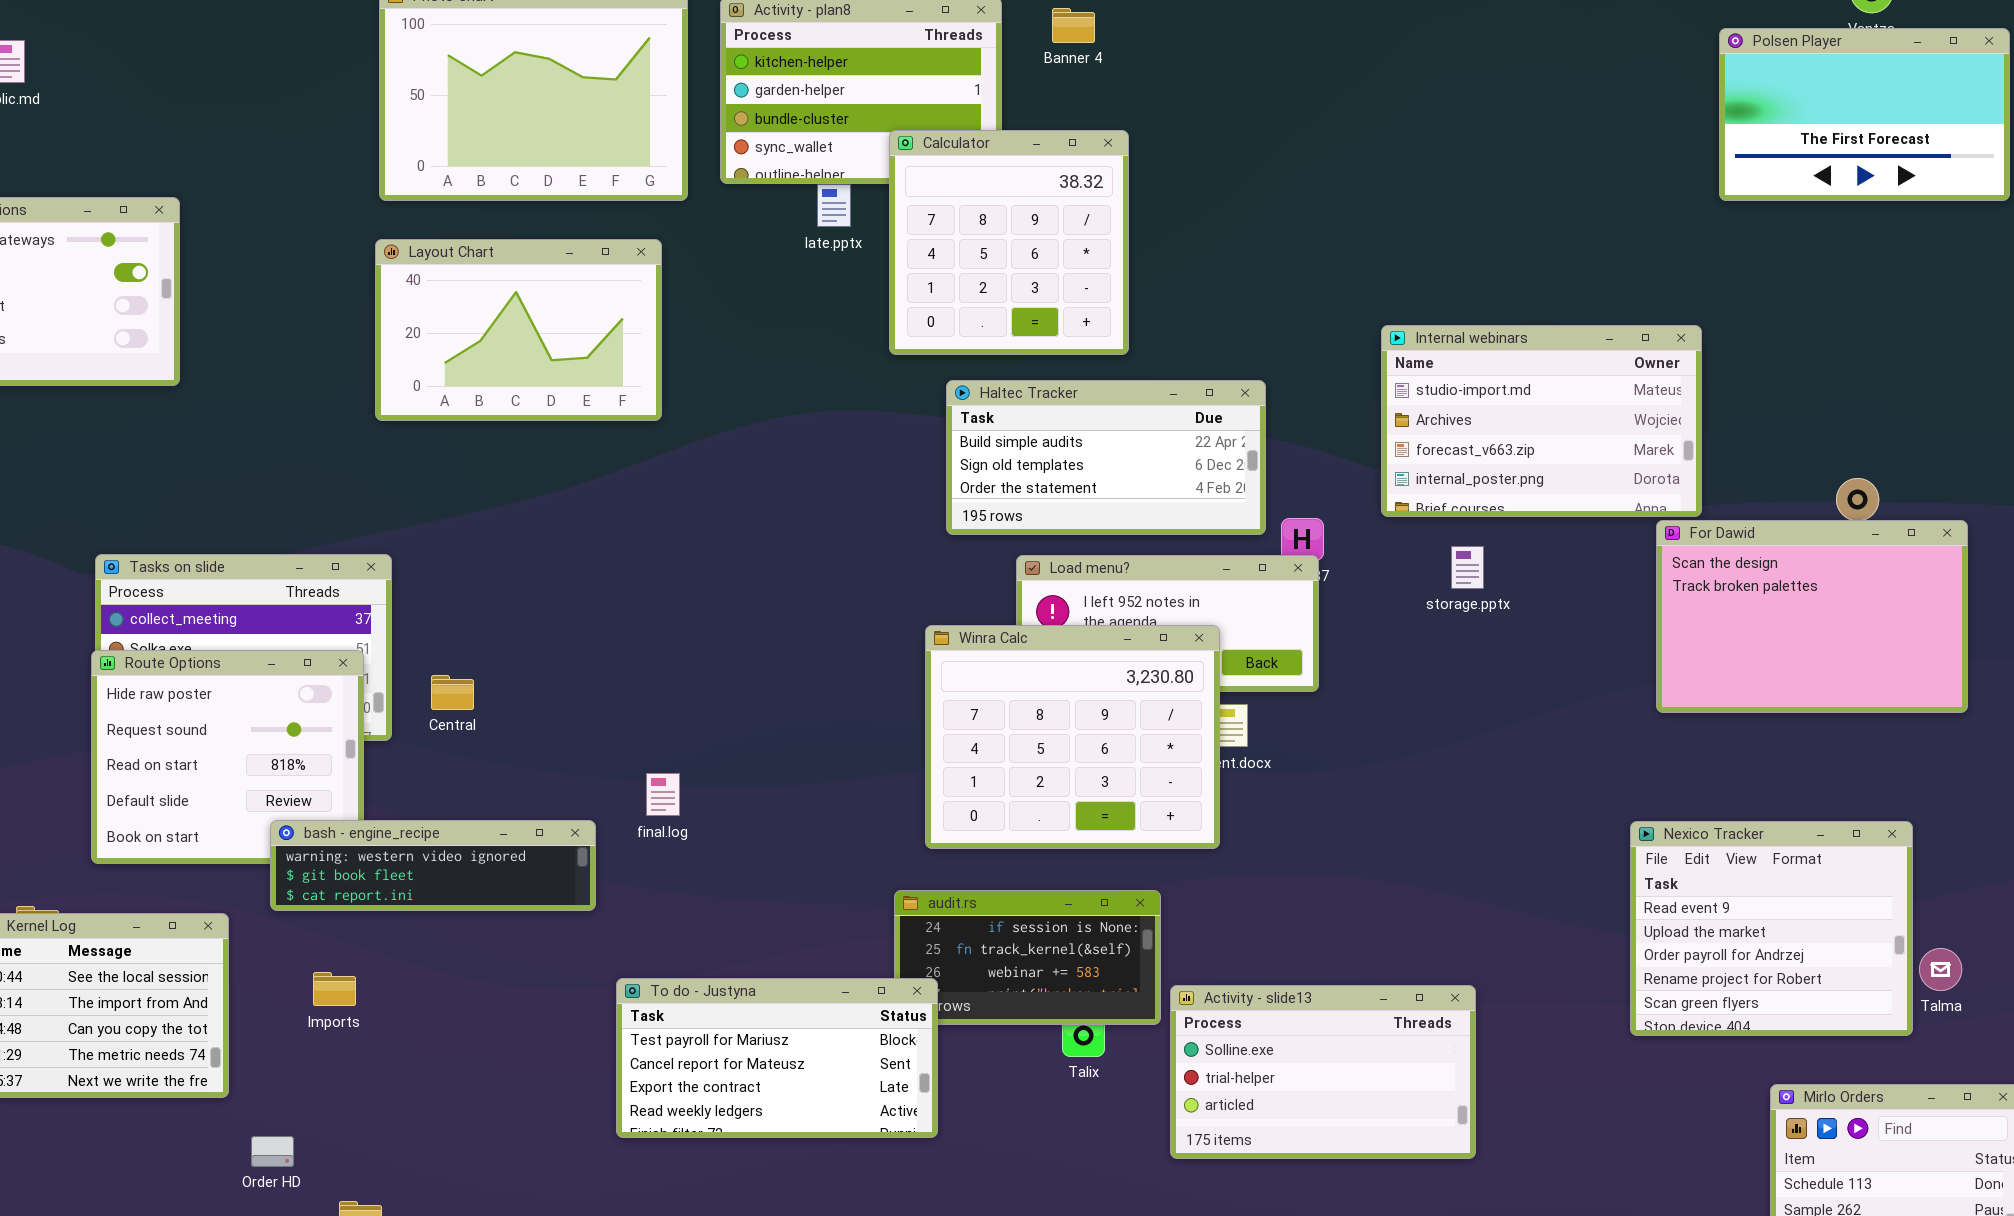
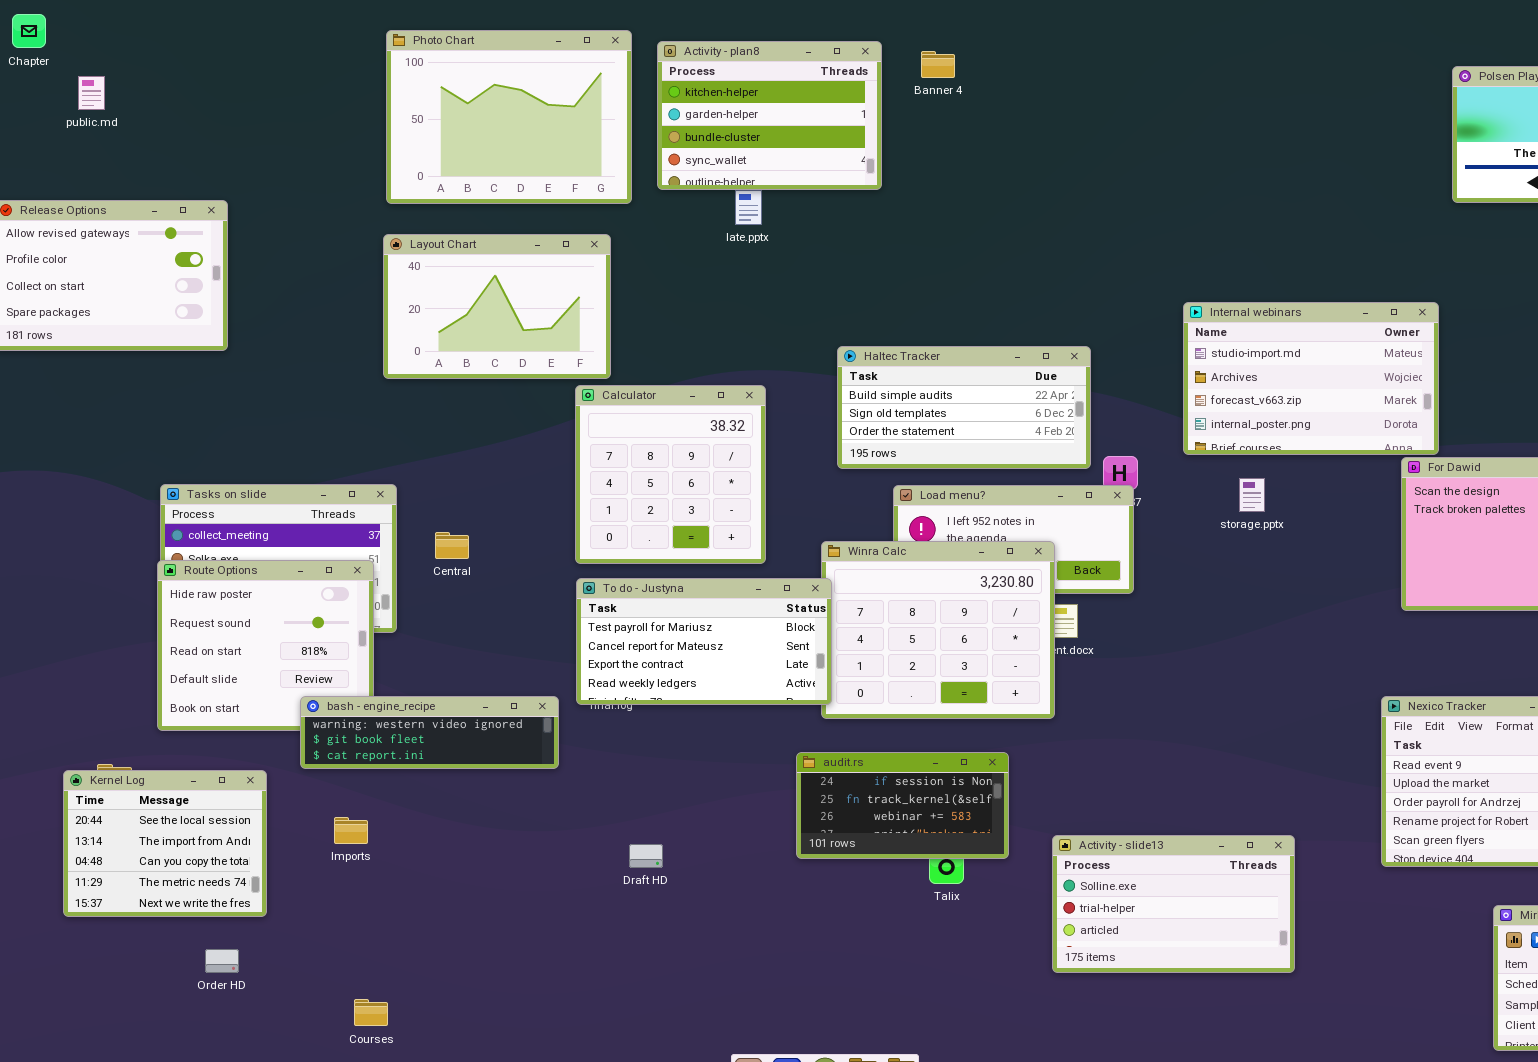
Calculator: [889,130,1129,355] -> [575,385,766,564], moved
Central: [431,675,474,710] -> [435,532,469,559], moved
To do - Justyna: [616,978,938,1138] -> [576,578,832,705], moved
Activity - slide13: [1170,985,1476,1159] -> [1052,835,1295,973], moved
Order HD: [251,1136,294,1167] -> [205,949,239,973], moved

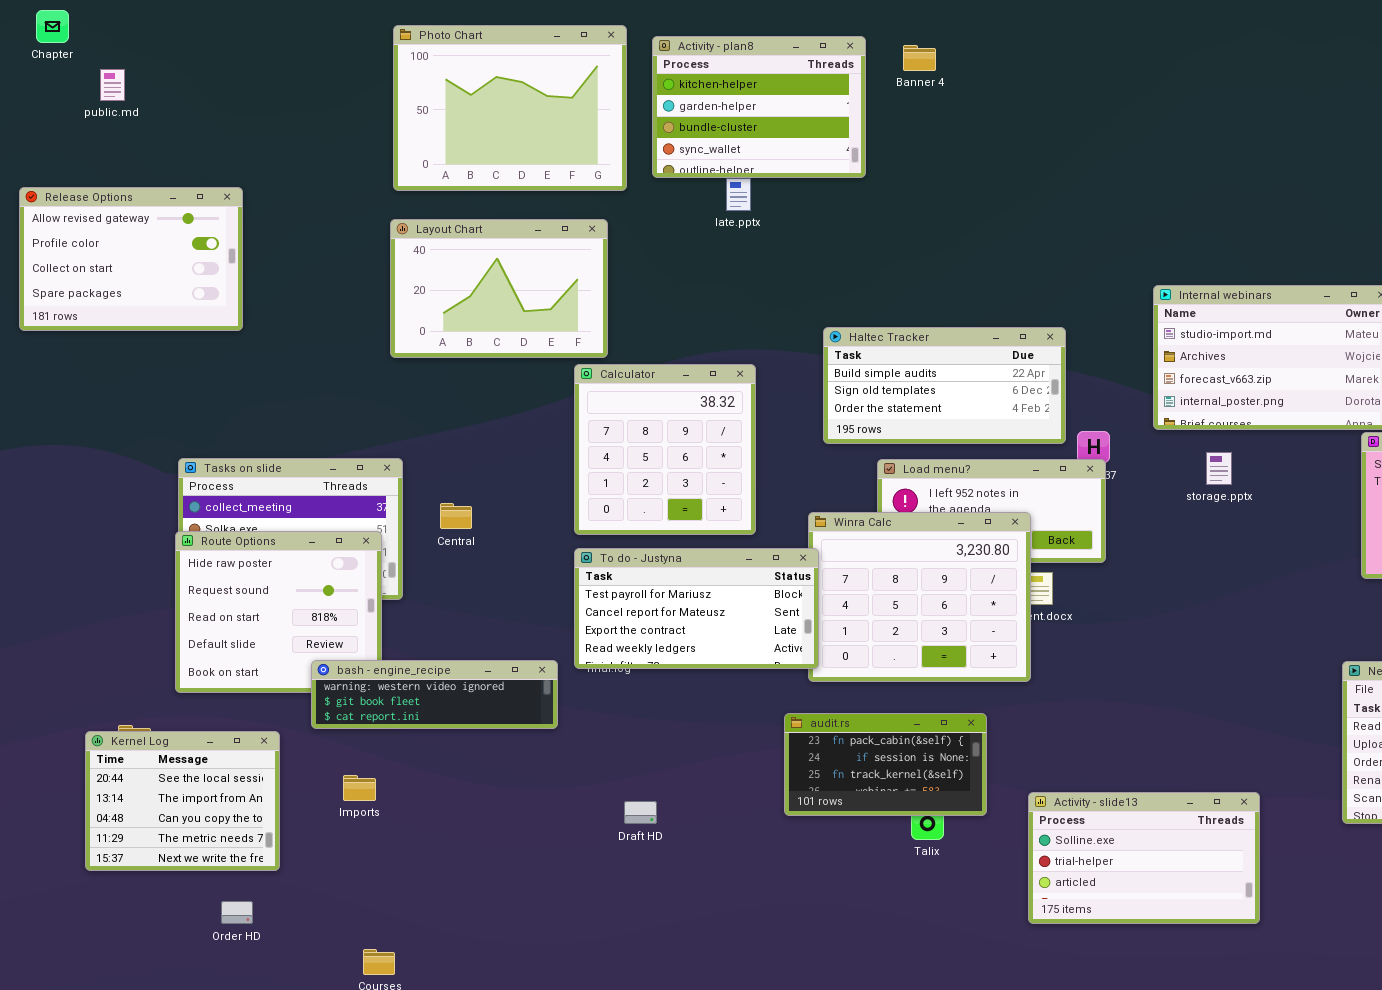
audit.rs: [796,752,1009,859] -> [784,713,987,816], scrolled up 1 row

